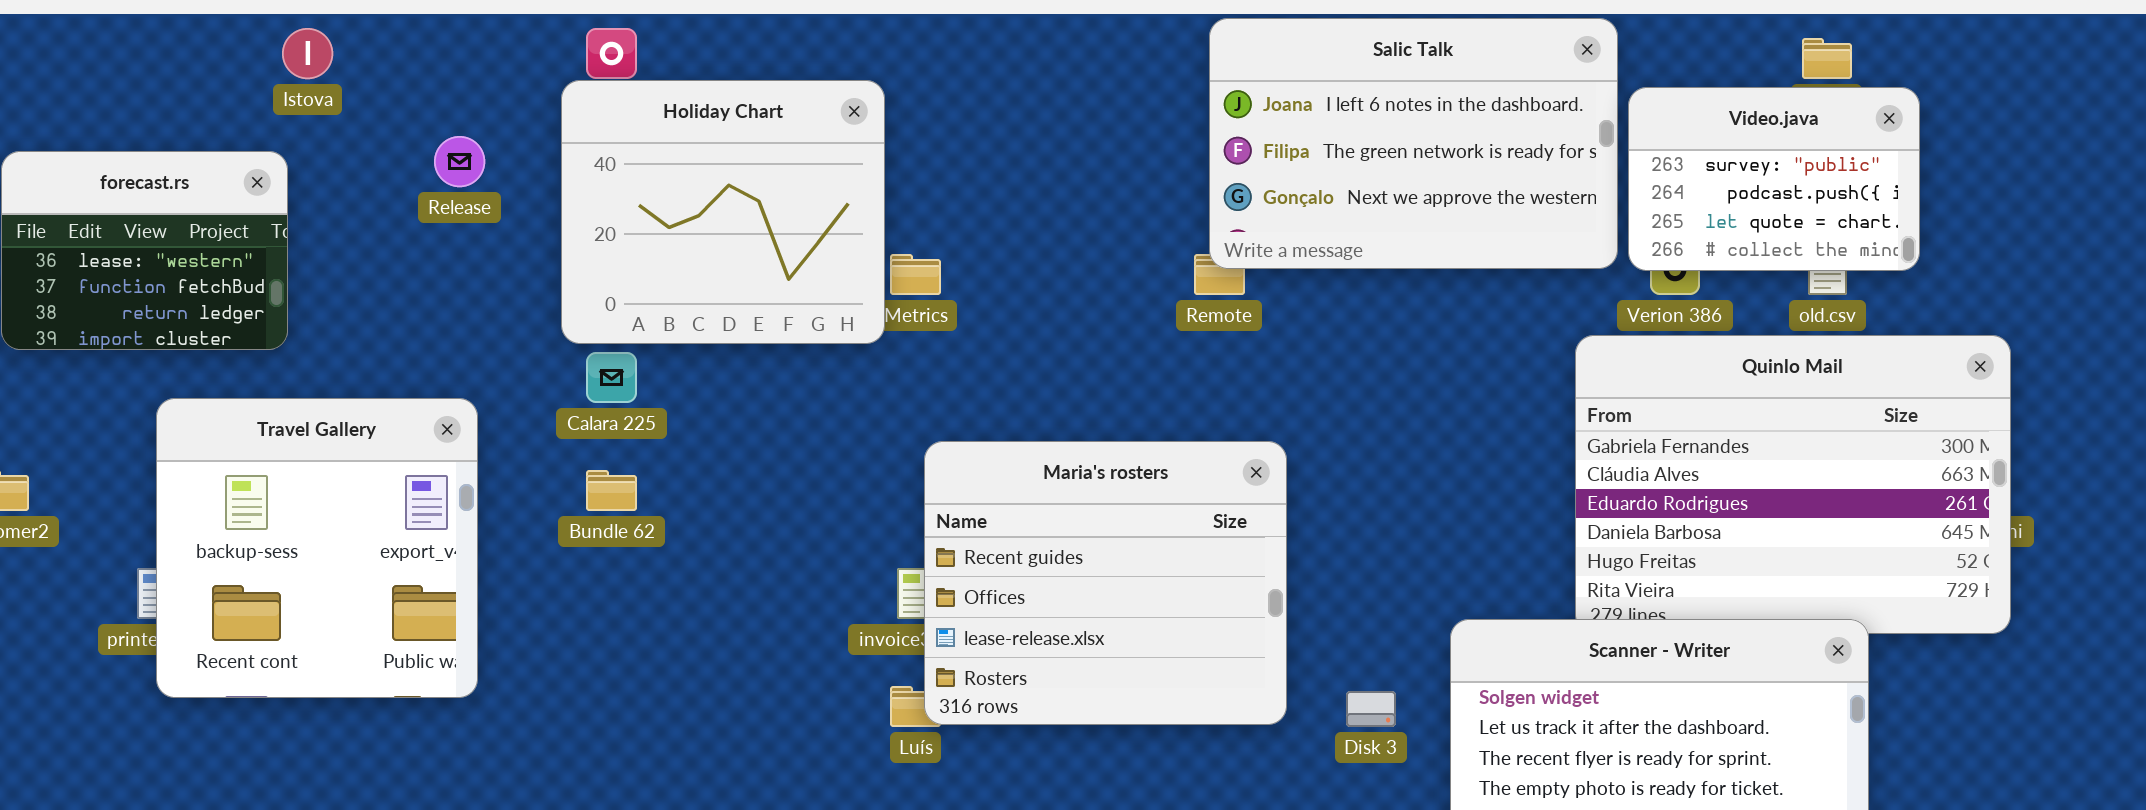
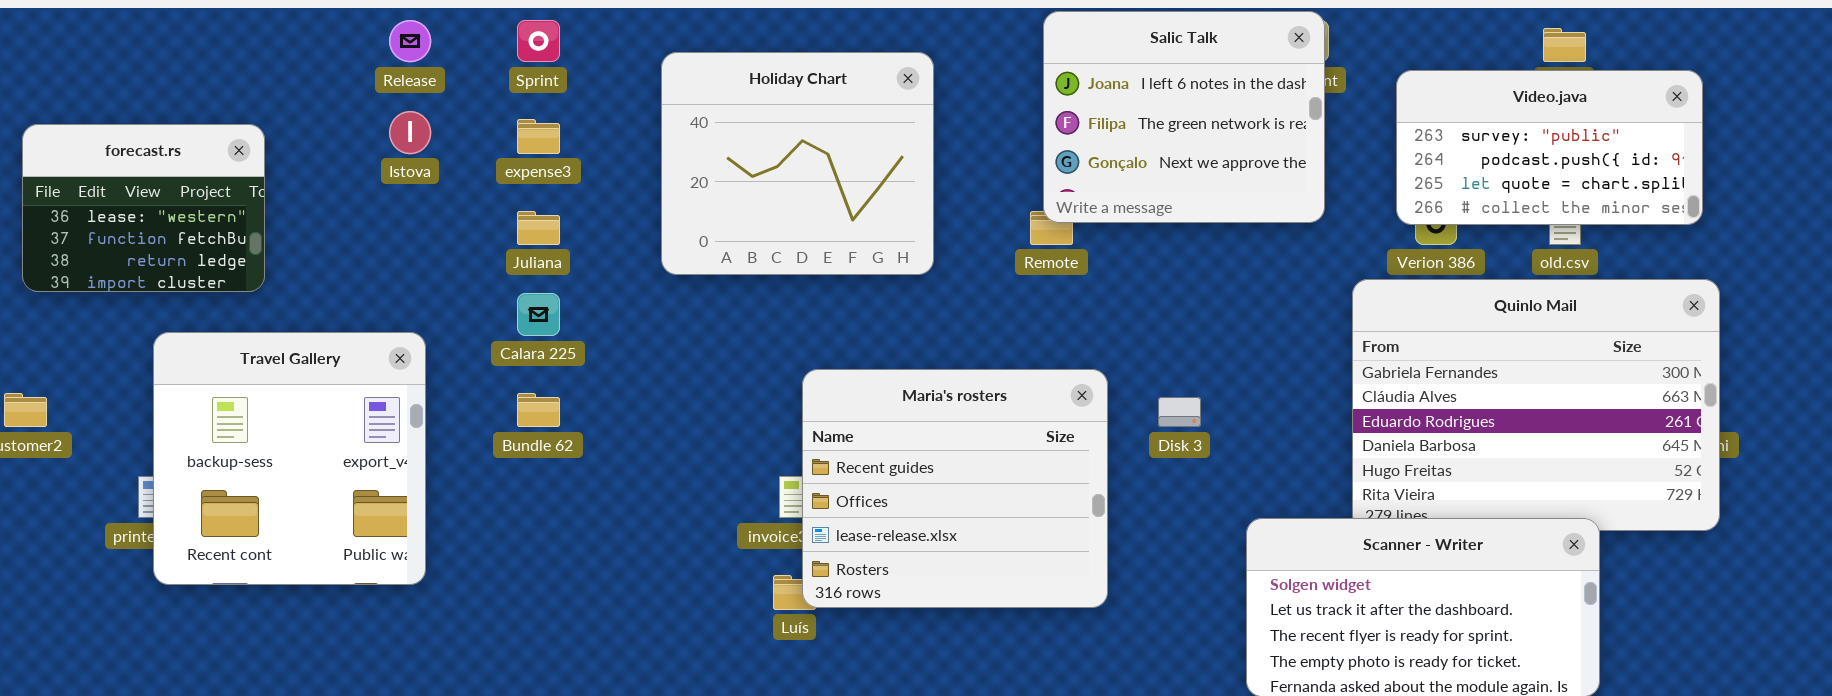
Salic Talk: [1209,18,1618,269] -> [1043,11,1325,223], resized
Istova: [282,28,333,79] -> [389,111,431,154], moved
Holiday Chart: [561,80,885,344] -> [661,52,934,275], moved
Video.java: [1628,87,1920,271] -> [1396,70,1703,225], resized
Release: [434,136,485,187] -> [389,20,431,62], moved
Disk 3: [1346,691,1396,727] -> [1158,397,1201,427], moved

